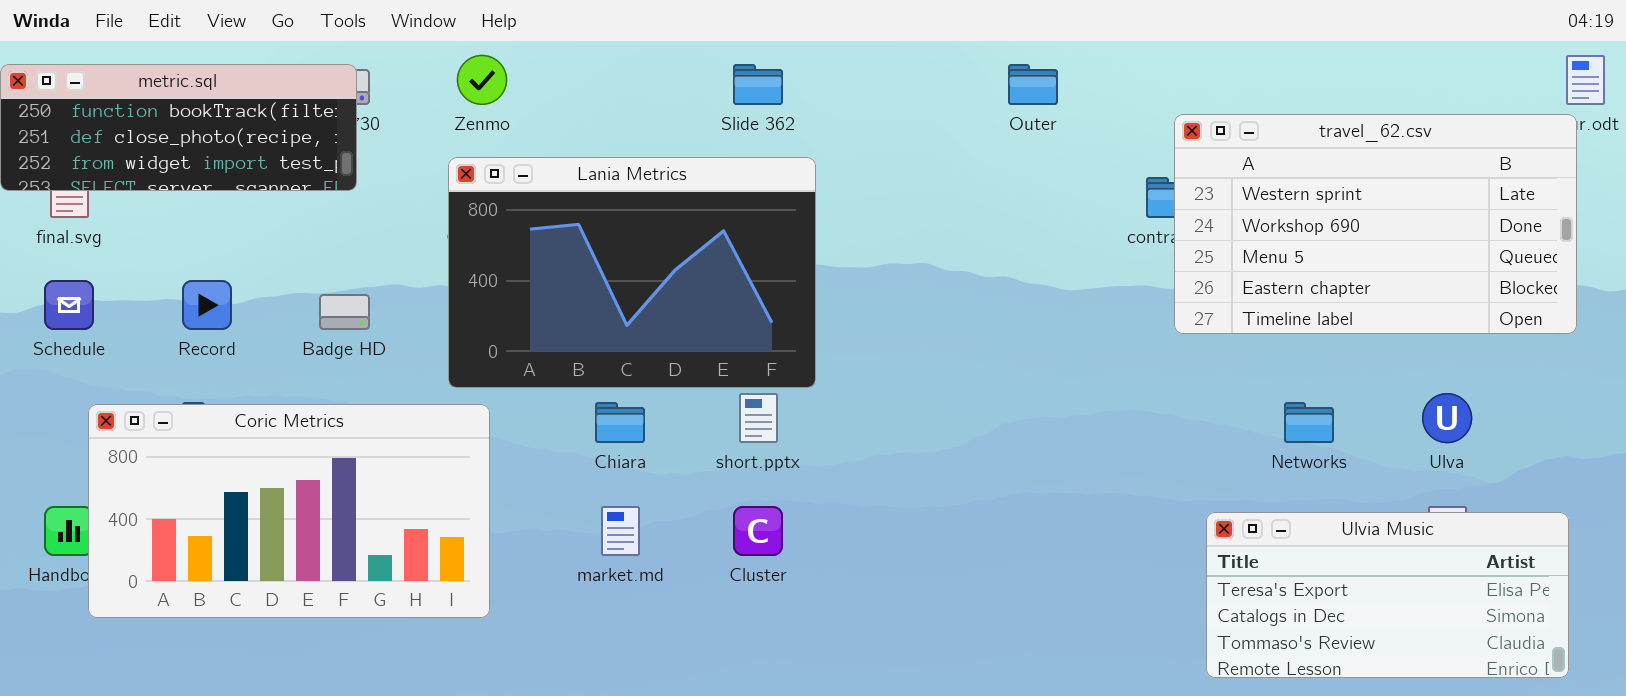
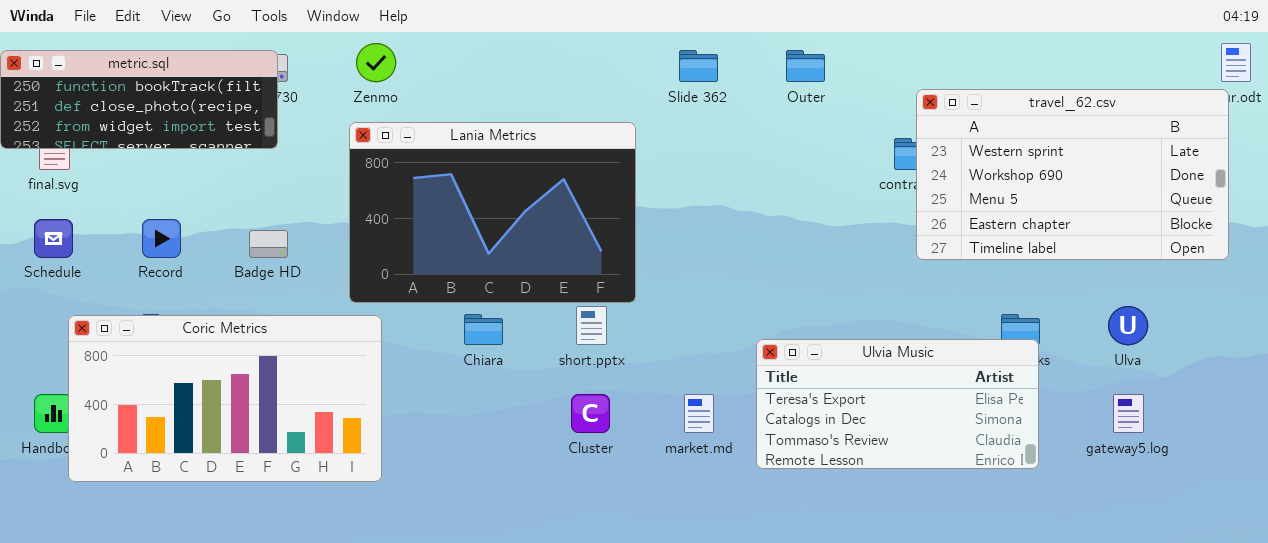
Slide 362: [733,64,783,105] -> [679,50,718,82], moved
market.md: [601,506,640,556] -> [684,394,714,433], moved
Ulvia Music: [1206,512,1569,678] -> [756,339,1039,469], moved

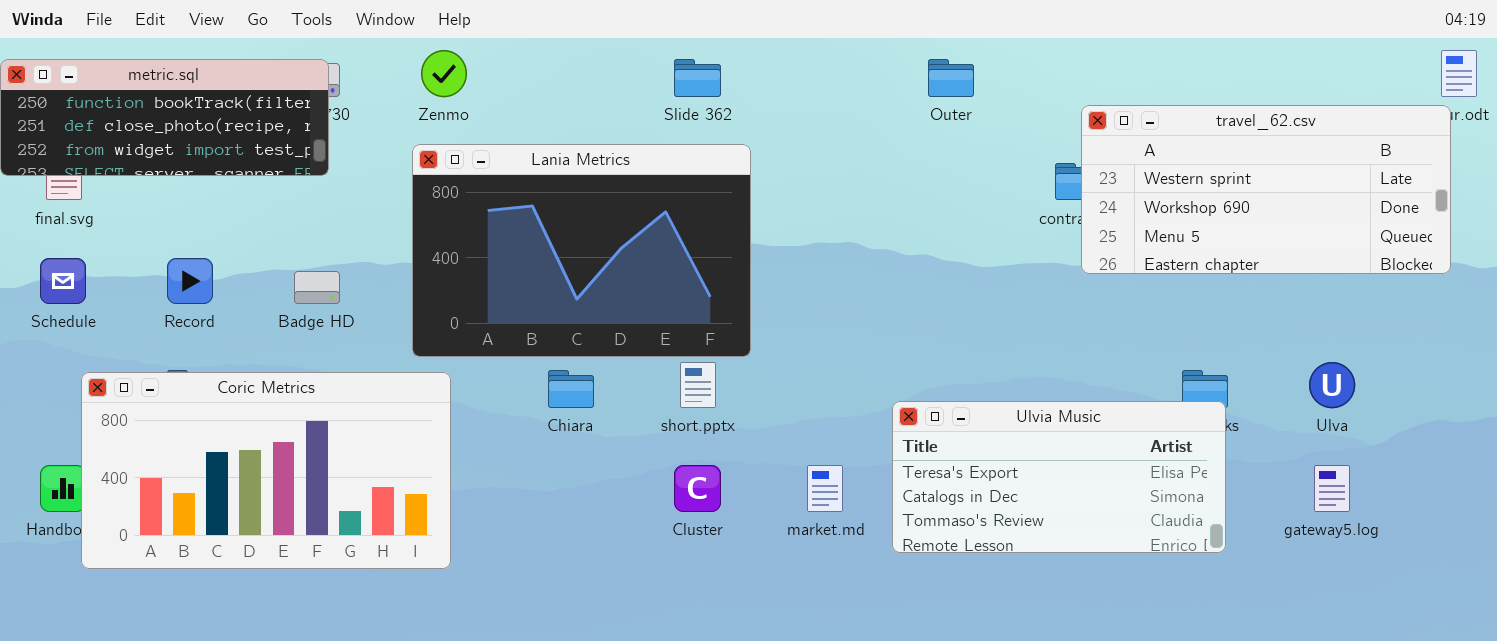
Slide 362: [679,50,718,82] -> [674,59,721,97], moved
travel_62.csv: [916,89,1229,260] -> [1081,105,1451,274], resized

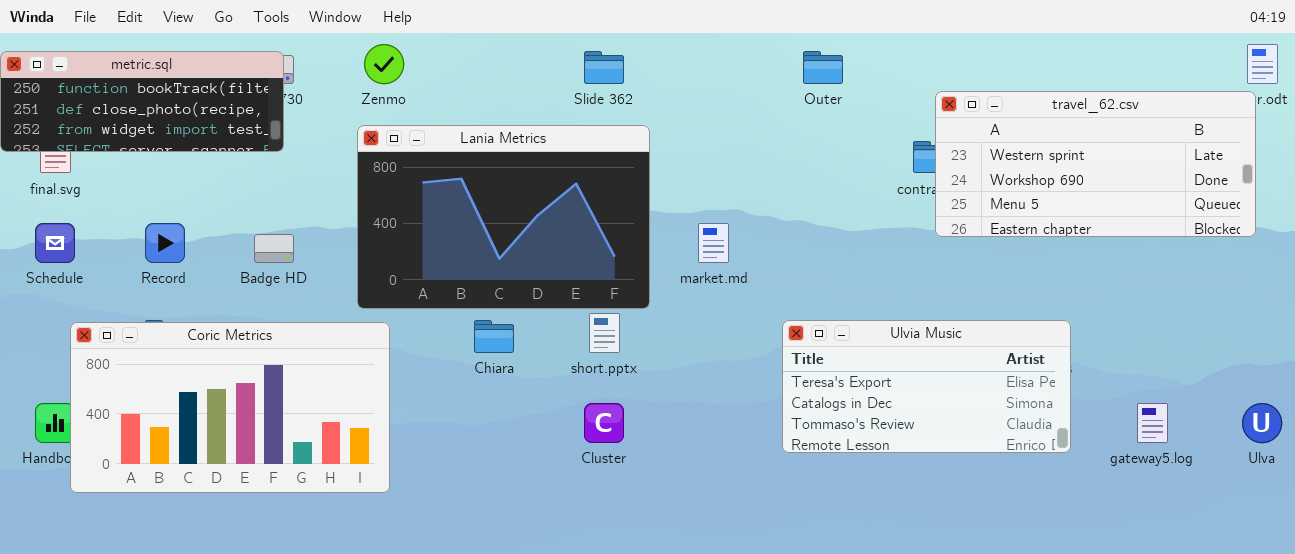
Ulva: [1309,362,1355,408] -> [1242,403,1282,443], moved
Ulvia Music: [892,401,1226,553] -> [782,320,1071,453], moved
market.md: [807,465,843,512] -> [698,223,729,263], moved

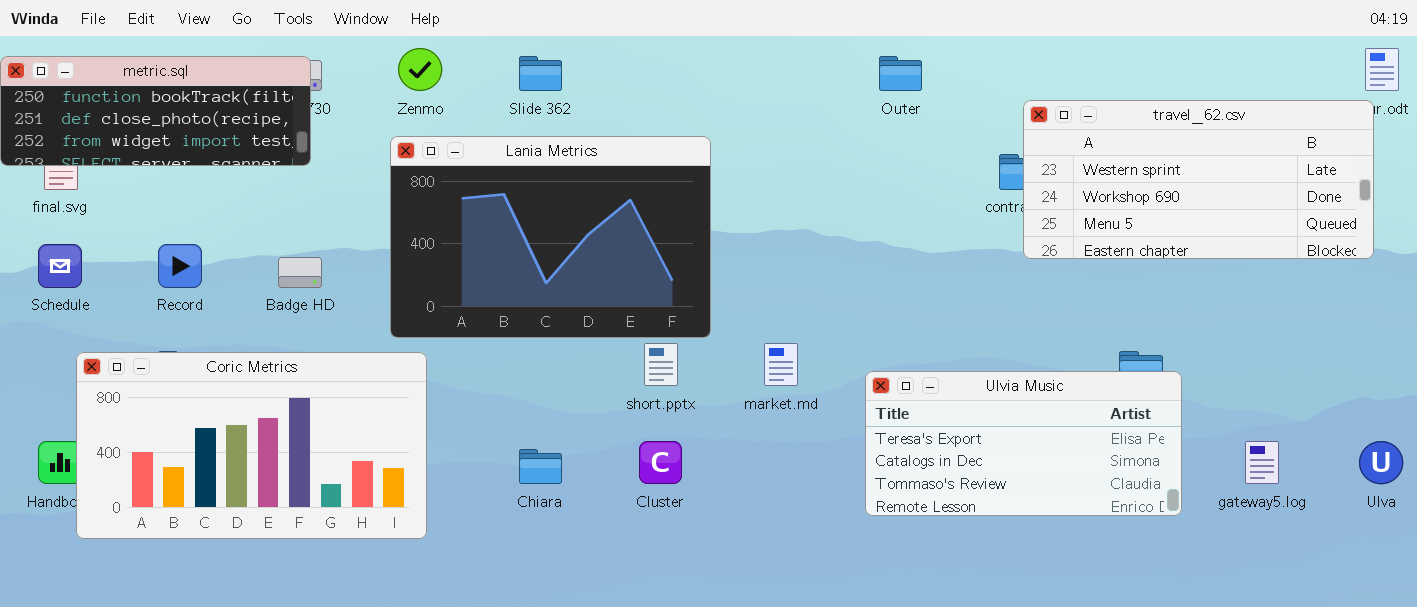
Slide 362: [584,51,624,84] -> [519,56,562,91], moved
market.md: [698,223,729,263] -> [764,343,798,386], moved
Chiara: [474,320,514,353] -> [519,449,562,484], moved
Ulvia Music: [782,320,1071,453] -> [865,371,1182,516], moved

